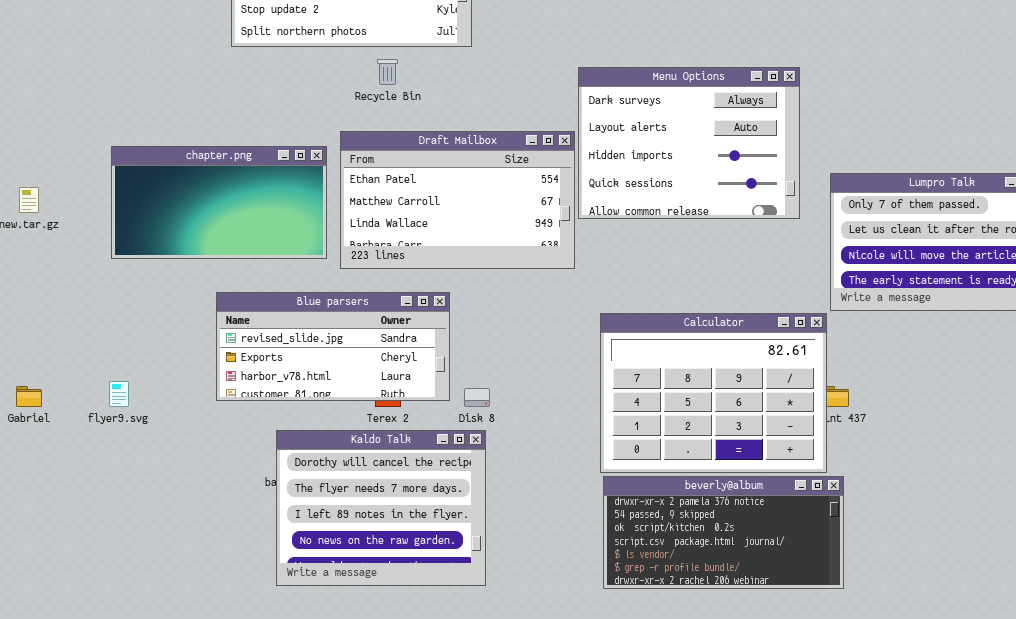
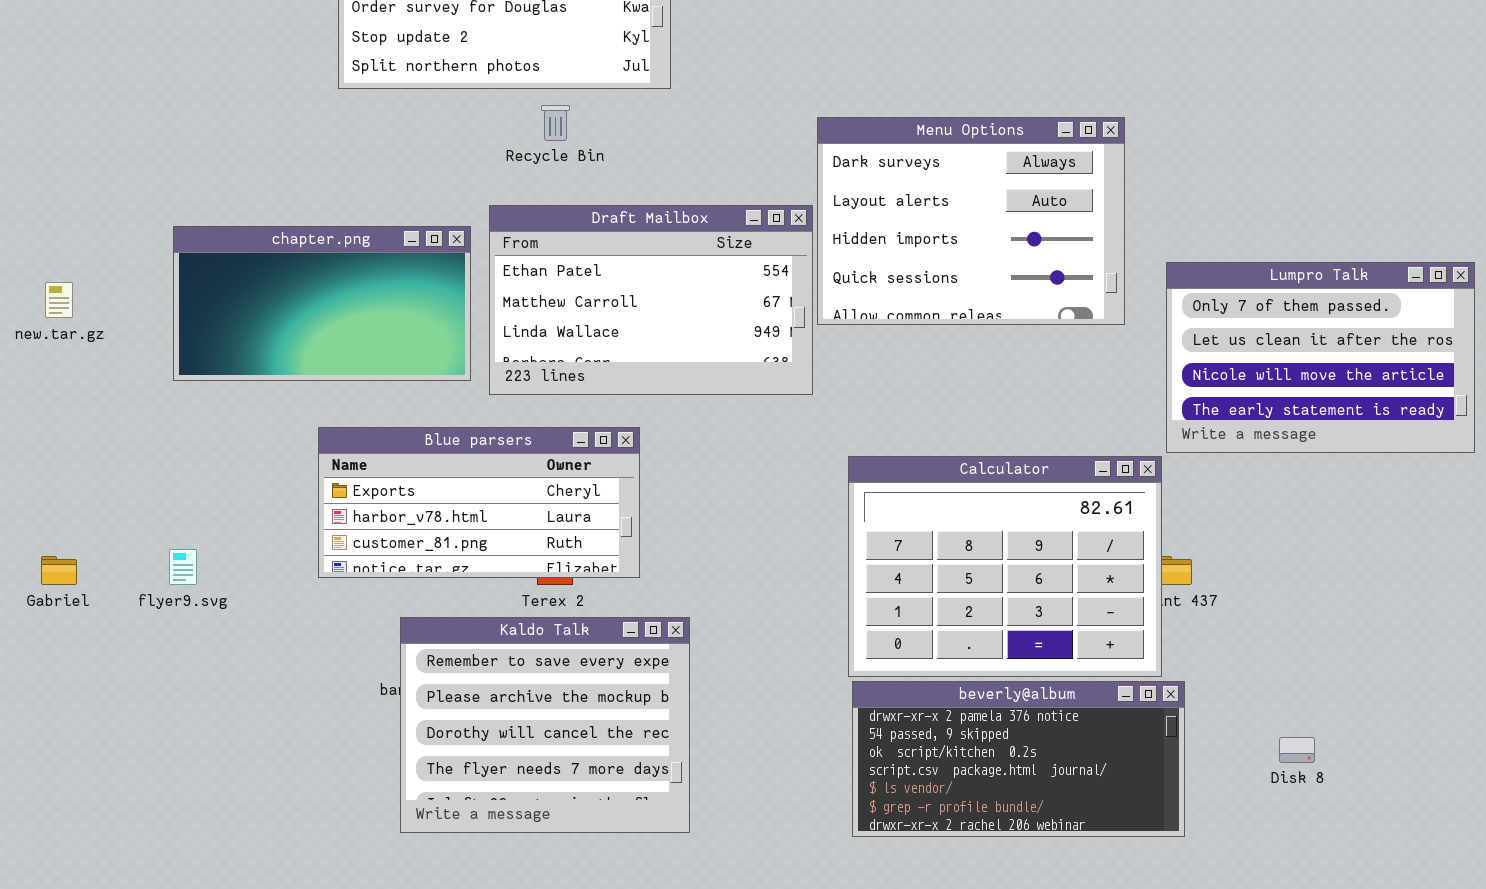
Blue parsers: [216,292,450,401] -> [318,427,640,578], scrolled down 1 row
Disk 8: [464,388,490,407] -> [1279,737,1315,763], moved
Kaldo Talk: [276,430,486,586] -> [400,617,690,833], scrolled up 2 rows

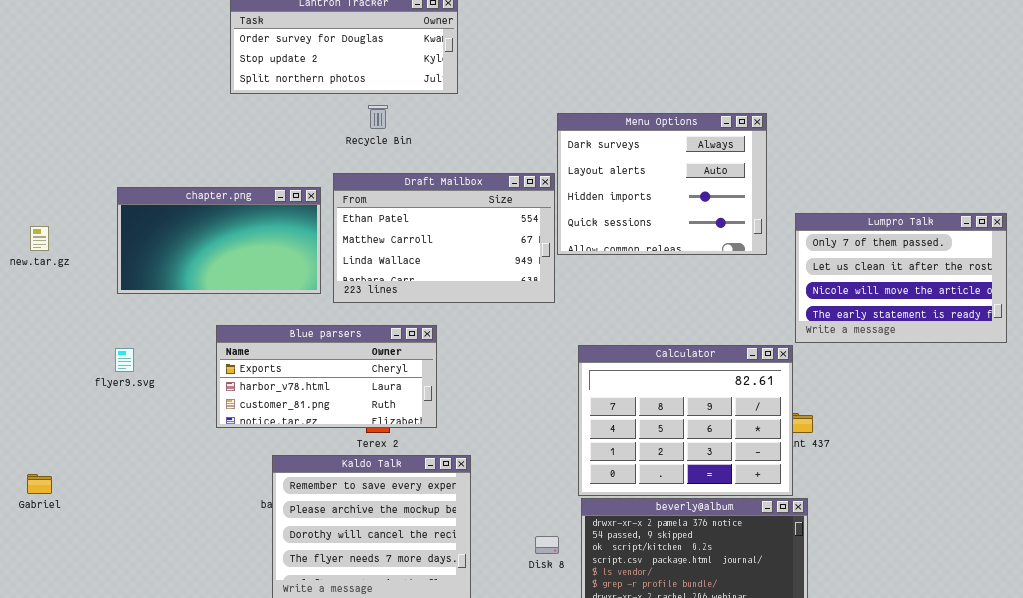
flyer9.svg: [169,549,197,585] -> [115,348,134,372], moved
Gabriel: [41,556,77,585] -> [27,474,52,494], moved
Disk 8: [1279,737,1315,763] -> [535,536,559,554], moved

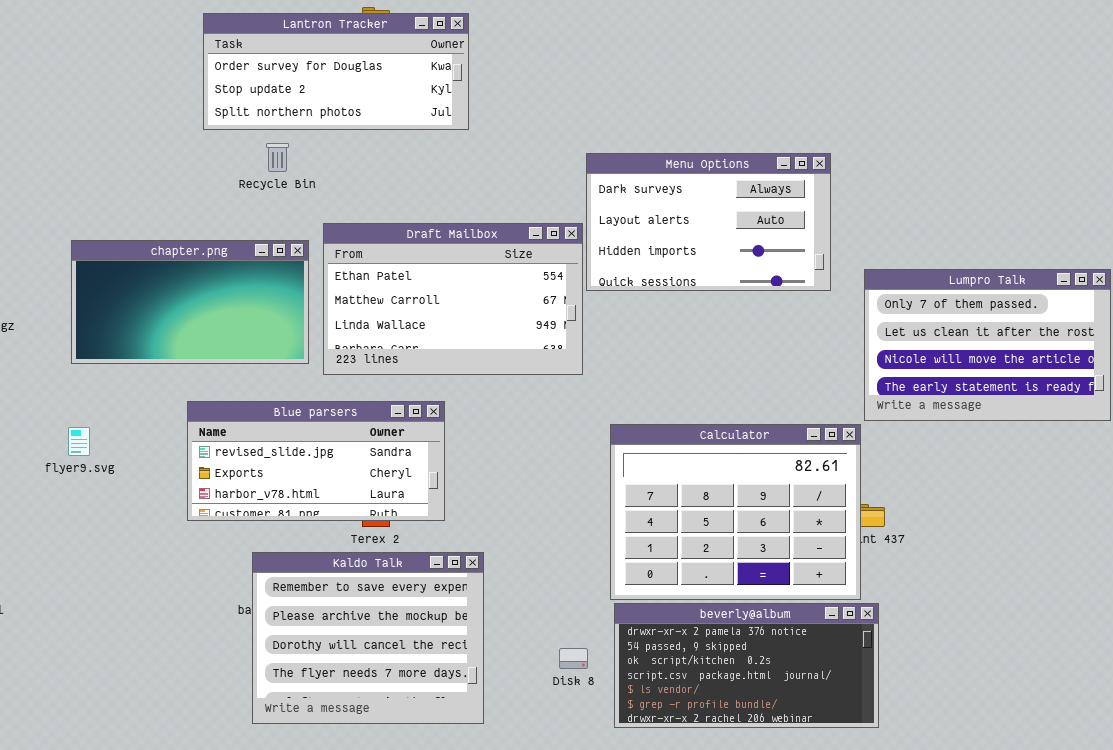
Recycle Bin: [368,105,388,129] -> [266,143,289,172], moved
Menu Options: [557,113,767,255] -> [586,153,831,291], resized
Blue parsers: [216,325,437,428] -> [187,401,445,521], scrolled up 1 row

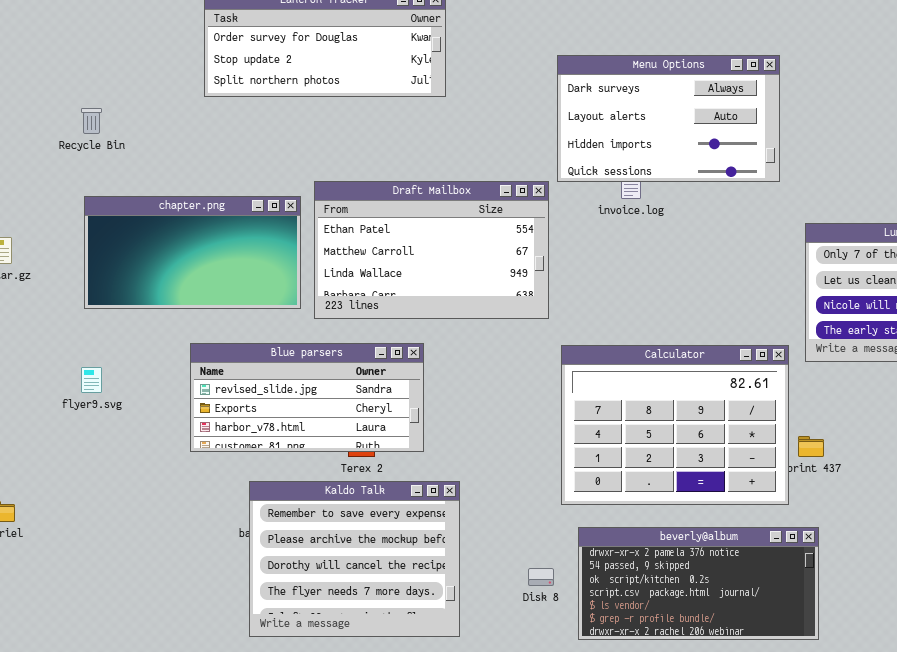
Recycle Bin: [266,143,289,172] -> [81,108,102,134], moved
Menu Options: [586,153,831,291] -> [557,55,780,182], moved
Calculator: [610,424,861,600] -> [561,345,789,505], moved

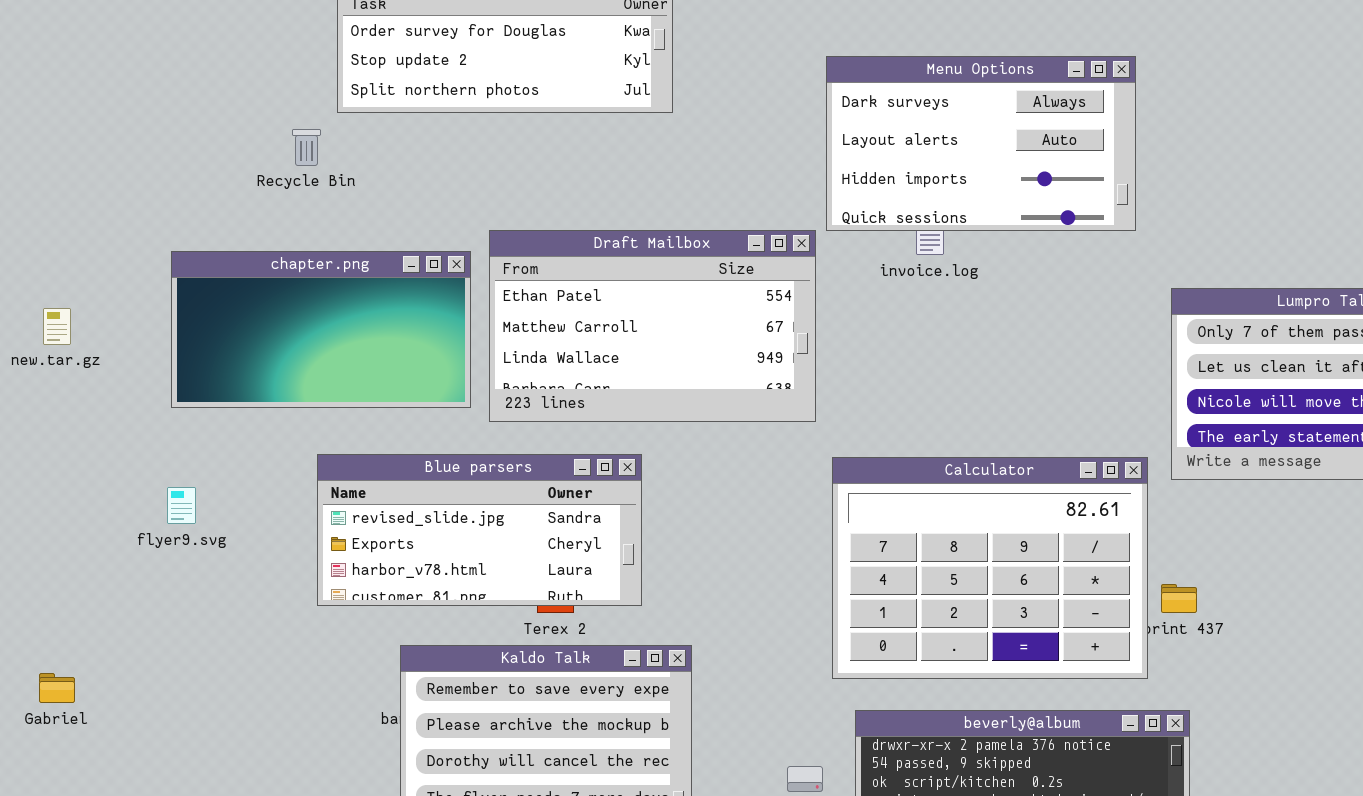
Recycle Bin: [81,108,102,134] -> [292,129,321,166], moved

